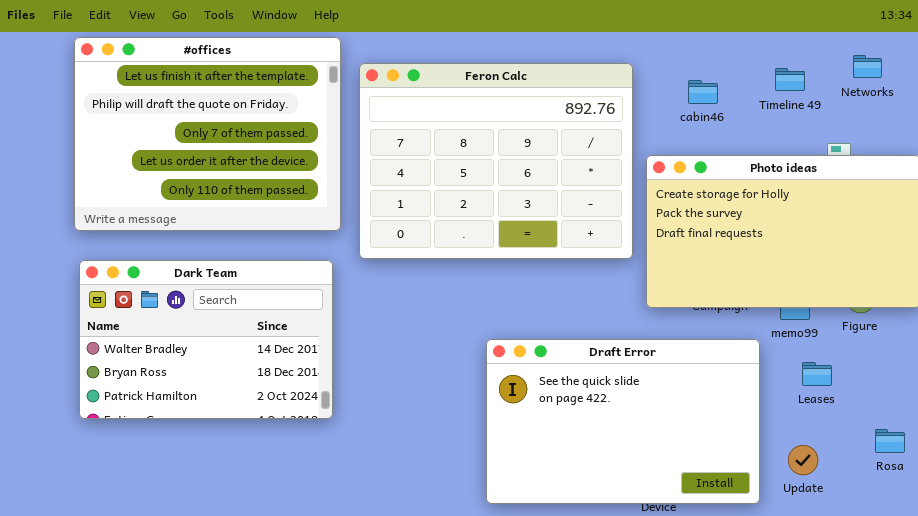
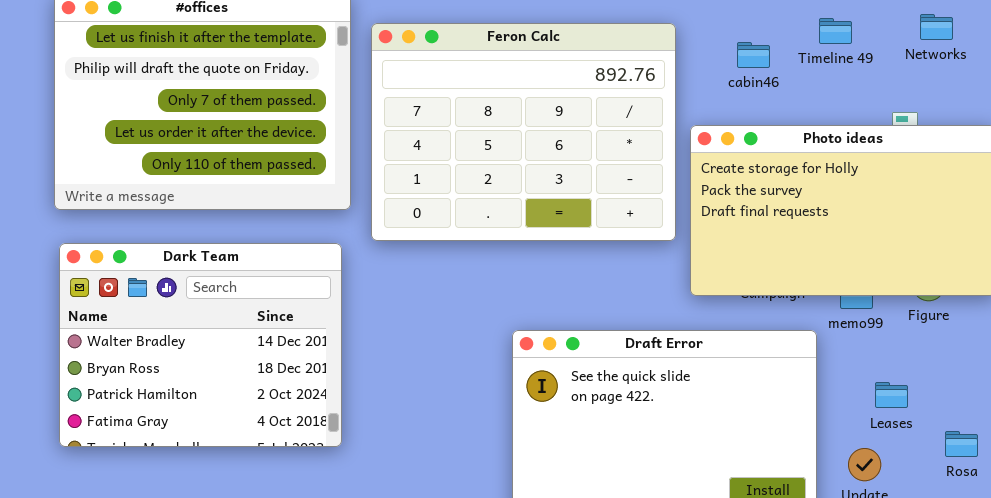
Timeline 49: [775,68,805,91] -> [819,18,852,44], moved
Dark Team: [79,260,333,419] -> [59,243,342,447], resized
Leases: [802,362,832,386] -> [875,382,908,408], moved

